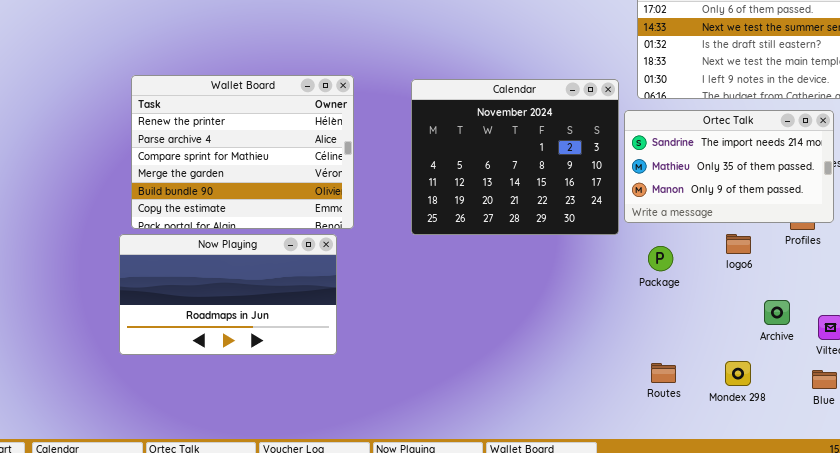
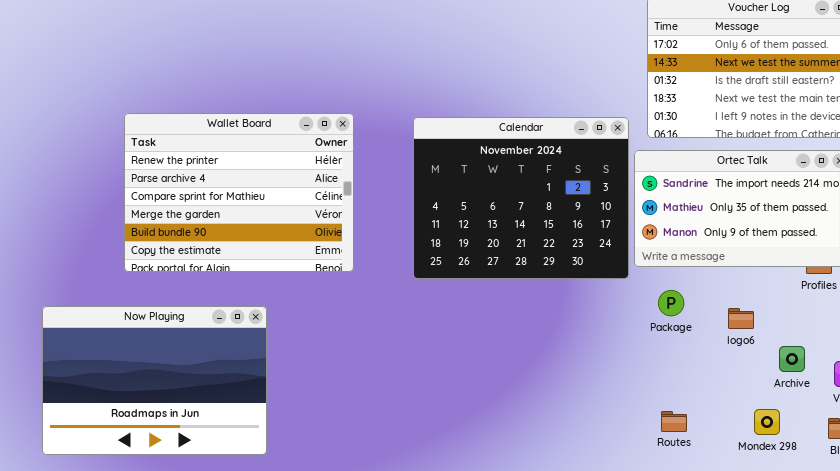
Now Playing: [119,234,337,355] -> [42,306,267,455], moved, resized
logo6: [726,234,751,254] -> [728,308,754,329], moved
Mondex 298: [725,361,751,386] -> [754,409,780,435], moved

